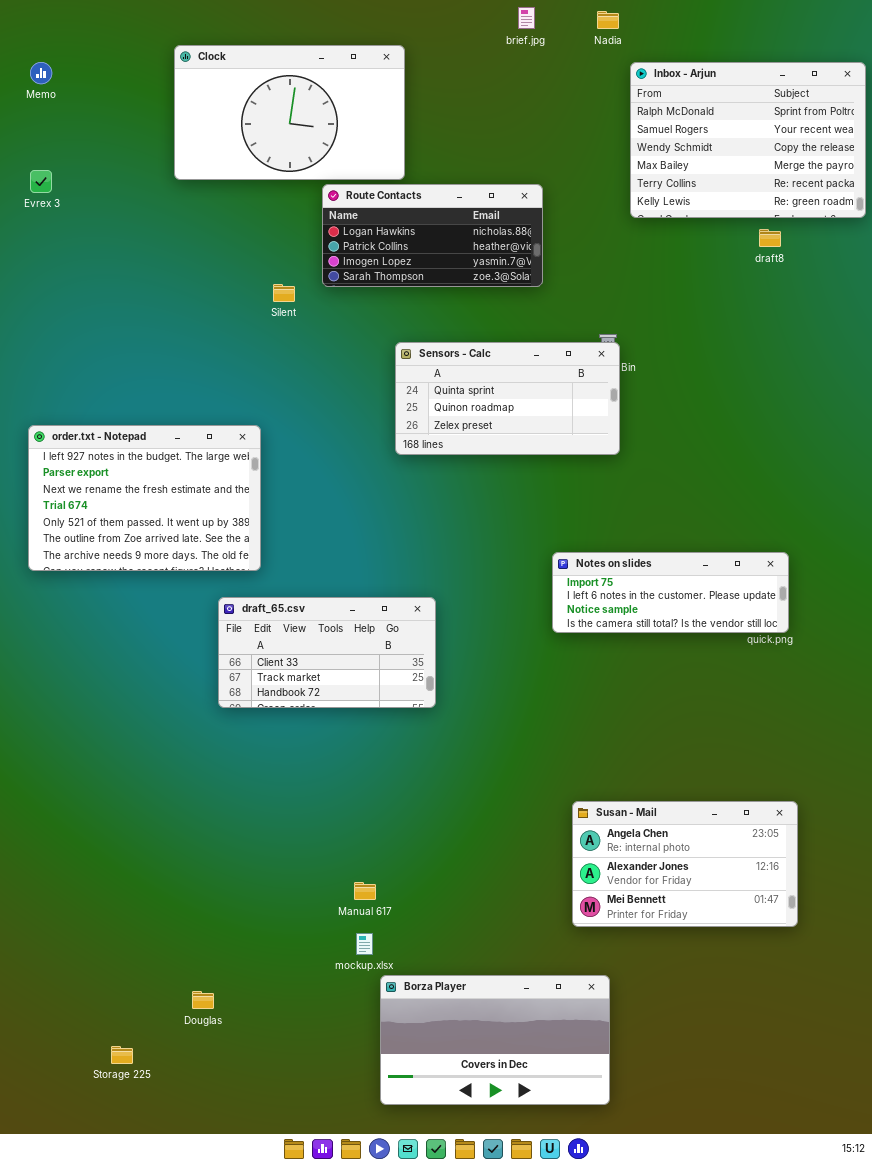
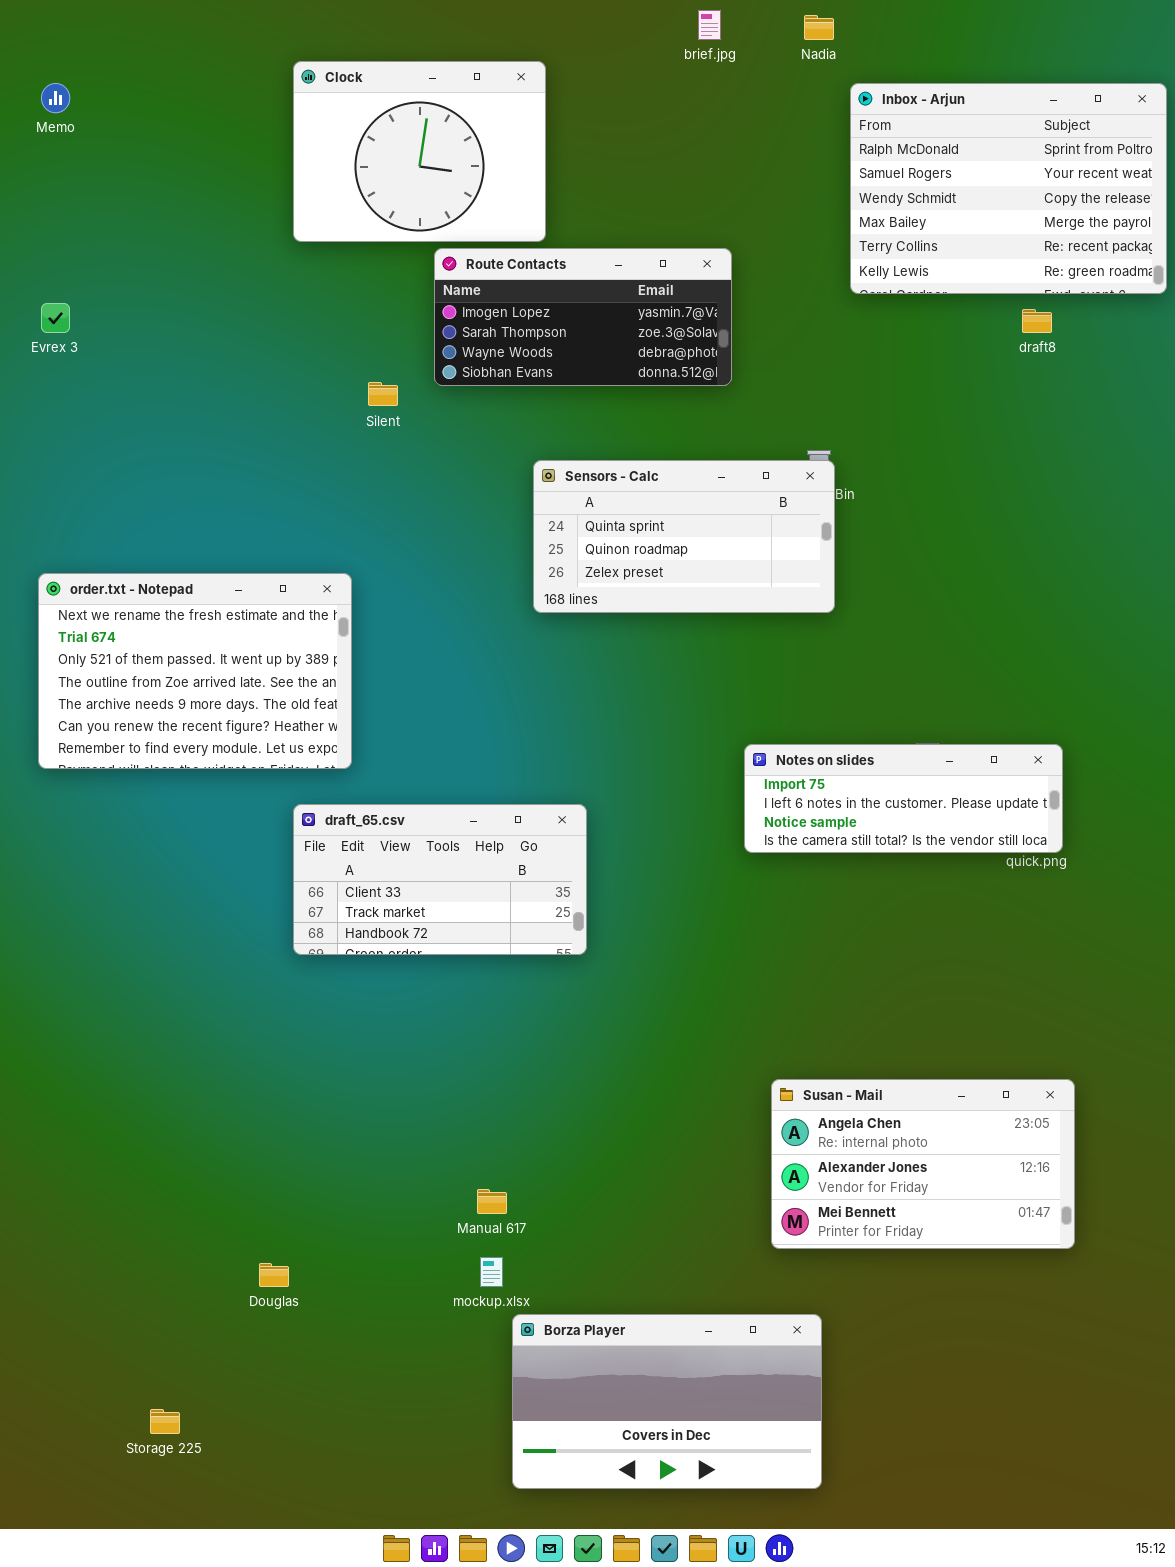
Clock: [174,45,405,180] -> [293,61,546,242], resized
Evrex 3: [30,170,52,193] -> [41,303,70,333], moved
Route Contacts: [322,184,543,287] -> [434,248,732,386], scrolled down 2 rows
order.txt - Notepad: [28,425,261,571] -> [38,573,352,769], scrolled down 2 rows
Douglas: [192,991,214,1009] -> [259,1263,289,1287], moved

